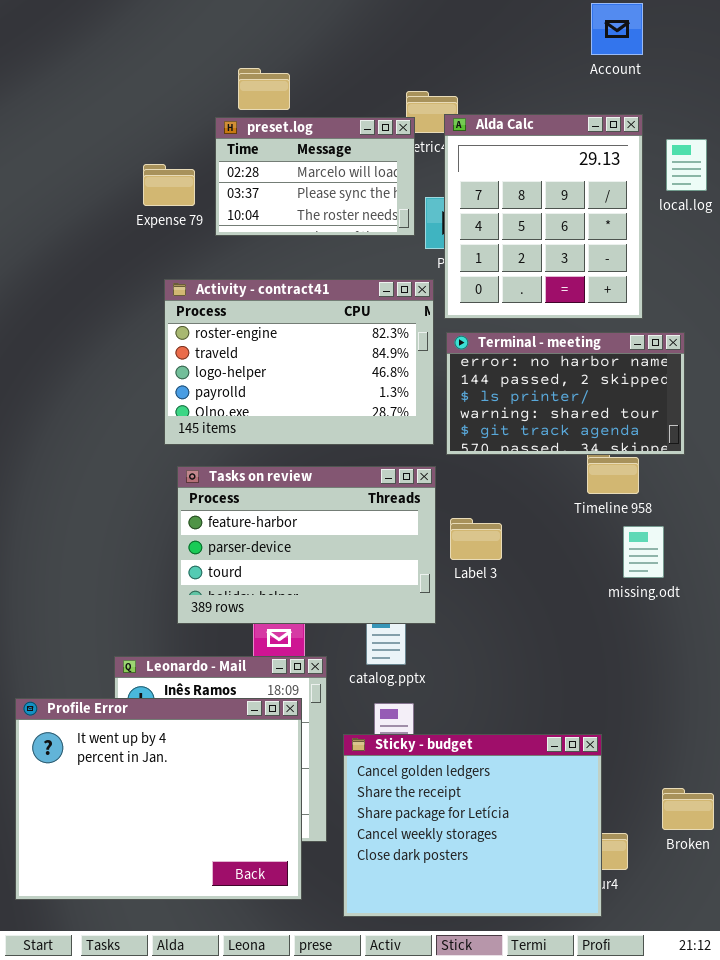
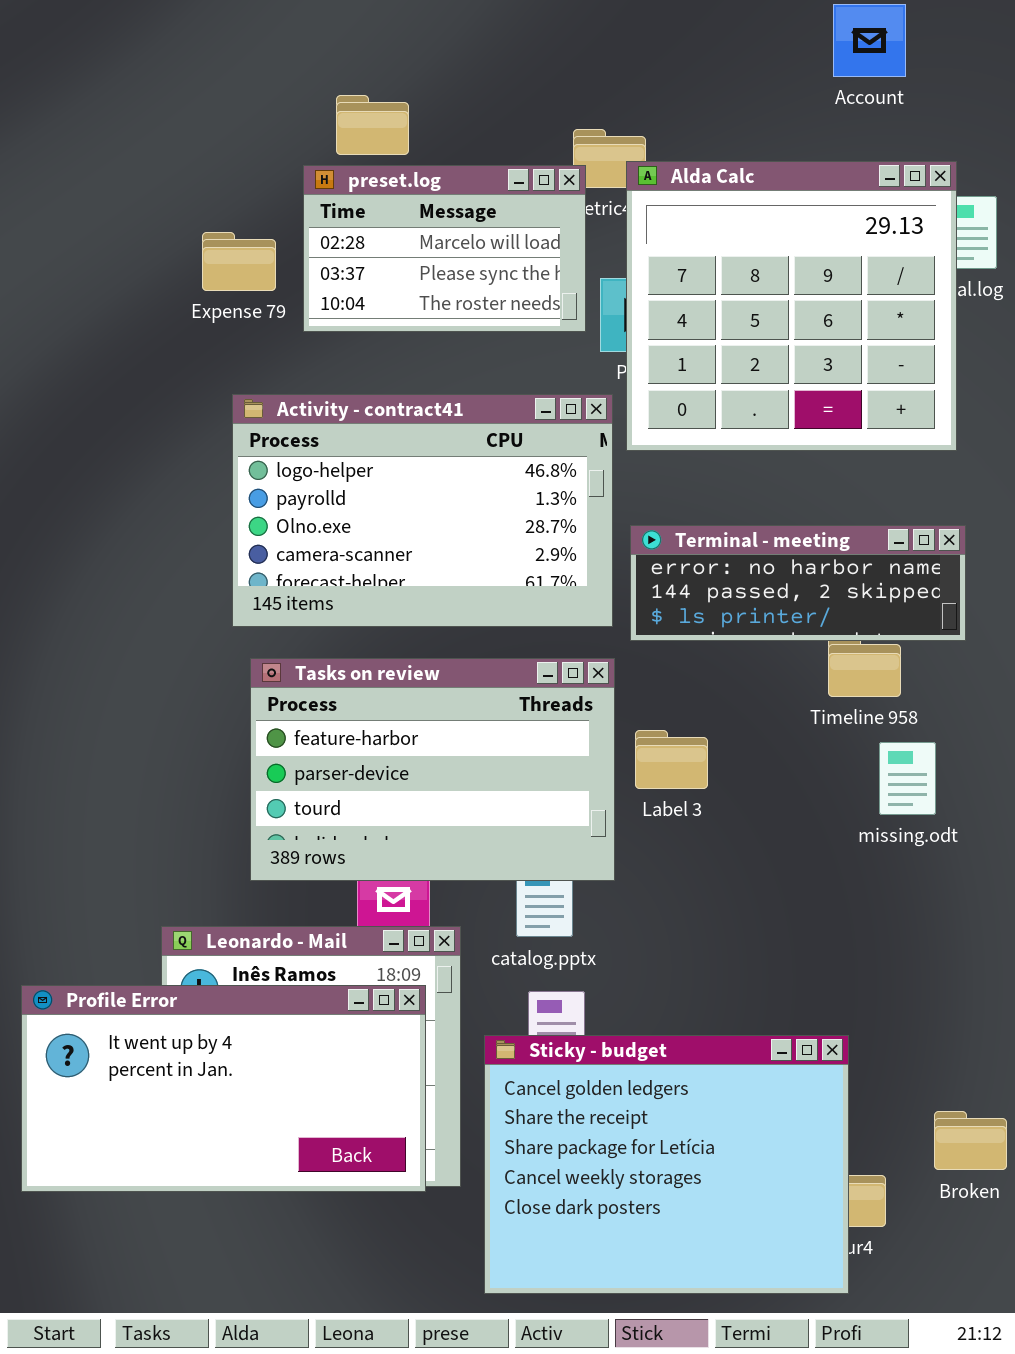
Alda Calc: [444,114,643,319] -> [626,161,957,451], resized
Activity - contract41: [164,279,434,445] -> [232,394,613,627], scrolled down 2 rows
Terminal - meeting: [446,332,685,455] -> [630,525,966,641], resized
Profile Error: [15,698,302,900] -> [21,985,426,1192], resized

